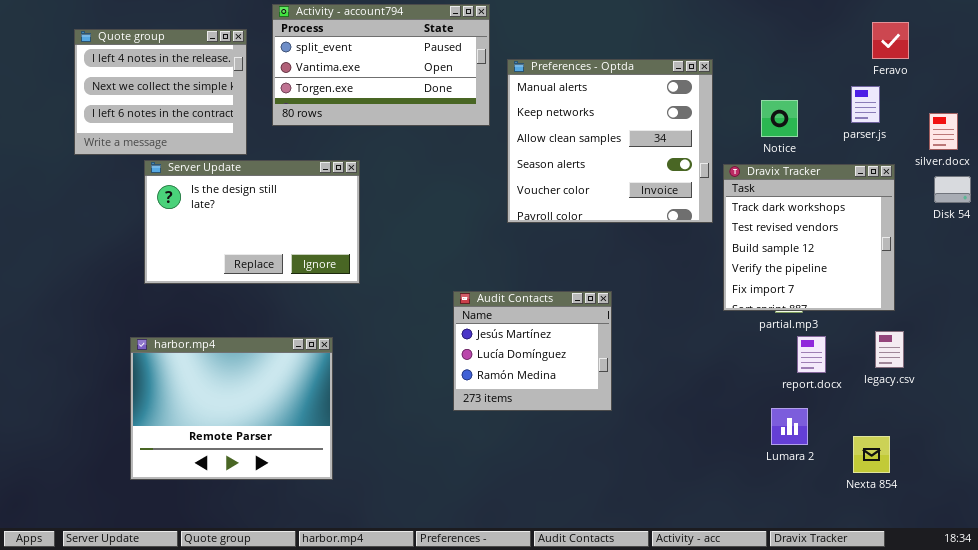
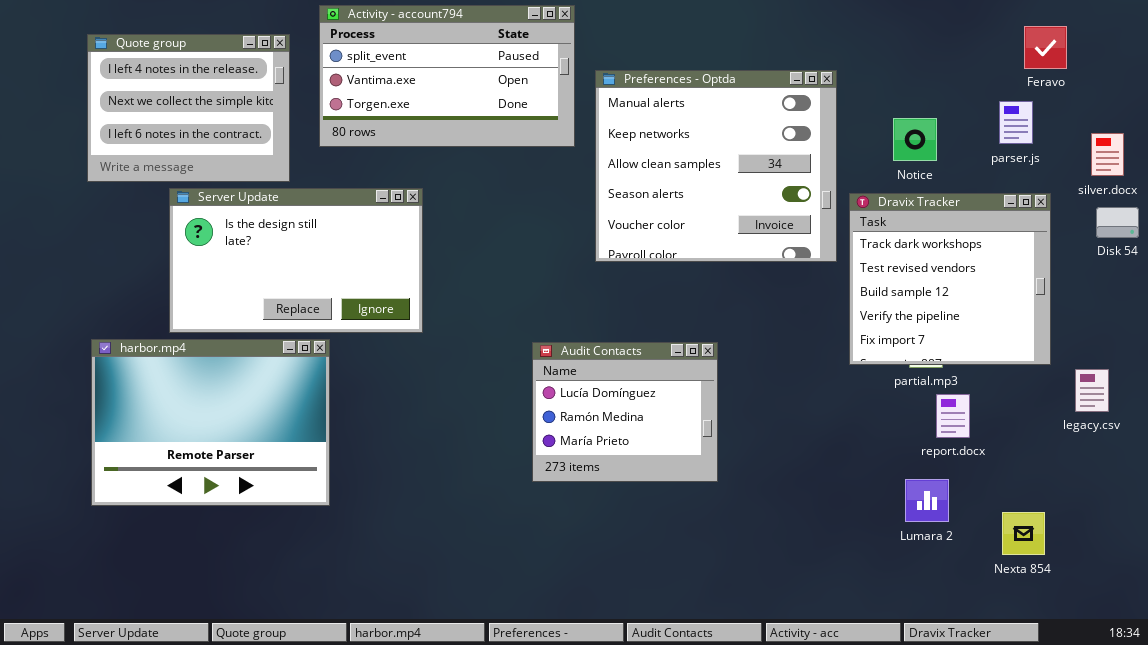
Audit Contacts: [453,291,612,411] -> [532,342,718,482], scrolled down 1 row
legacy.csv: [875,331,904,368] -> [1075,369,1109,412], moved
harbor.mp4: [130,337,333,480] -> [91,339,330,506], moved

